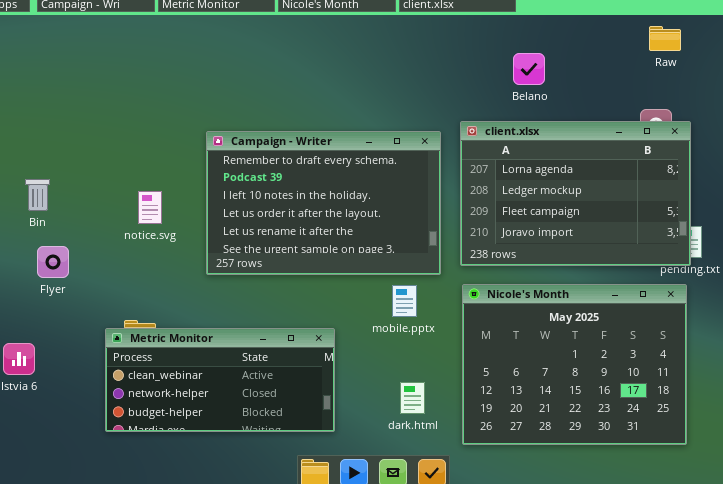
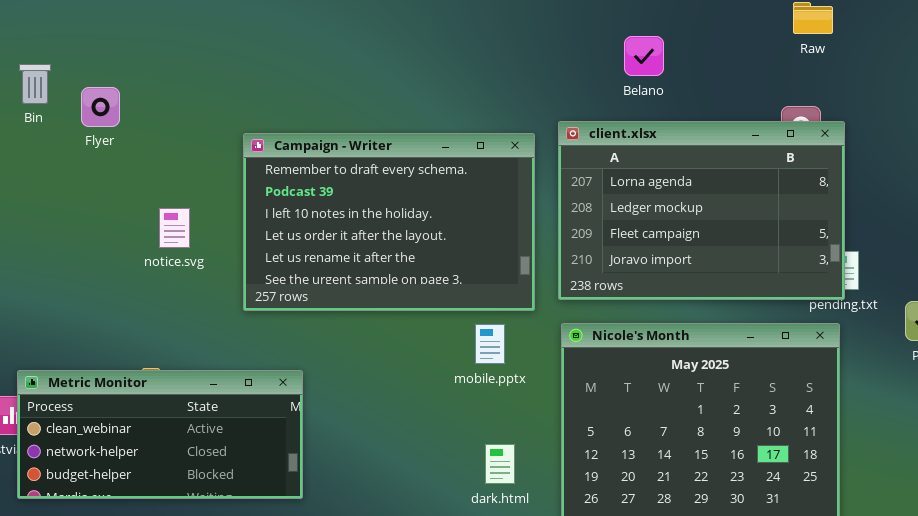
Bin: [25,179,50,211] -> [19,64,51,104], moved
Flyer: [37,246,69,278] -> [81,87,120,127], moved
Metric Monitor: [105,328,335,432] -> [17,370,303,499], moved

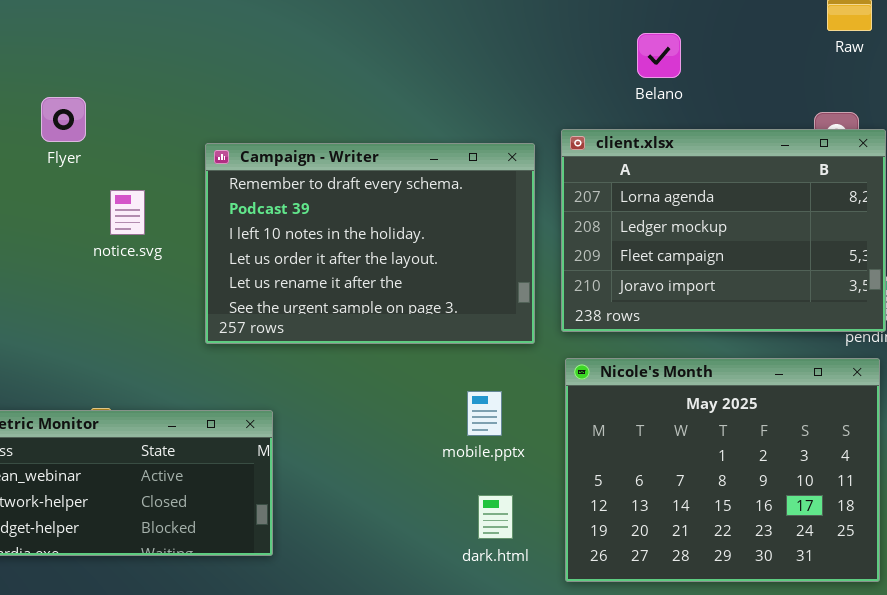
Flyer: [81,87,120,127] -> [41,97,86,142], moved
notice.svg: [159,208,190,248] -> [110,190,145,235], moved
mobile.pptx: [475,324,505,364] -> [467,391,502,436], moved

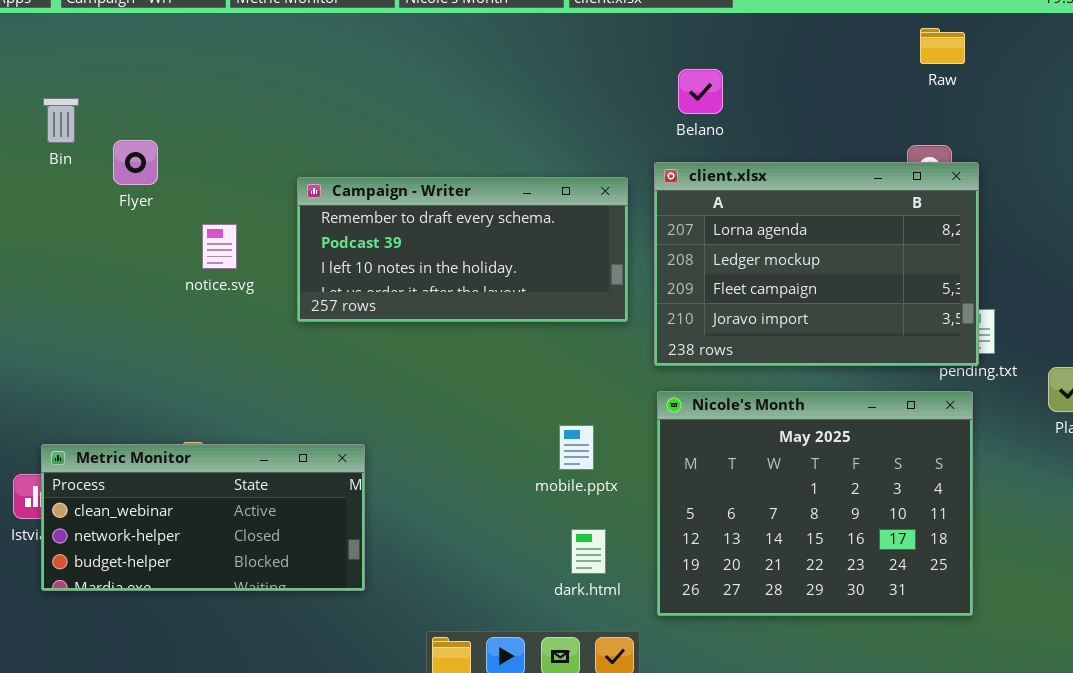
Belano: [637,33,681,78] -> [678,69,723,114], moved
Flyer: [41,97,86,142] -> [113,140,158,185], moved
Campaign - Writer: [205,143,535,344] -> [297,177,628,322], resized

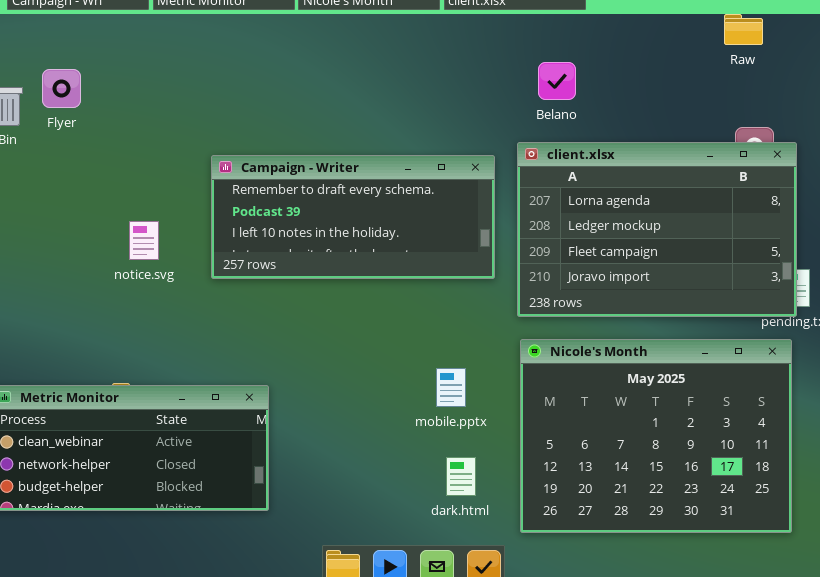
Raw: [920,28,965,64] -> [724,14,763,45], moved
Flyer: [113,140,158,185] -> [42,69,81,108], moved
notice.svg: [202,224,237,269] -> [129,221,159,260], moved

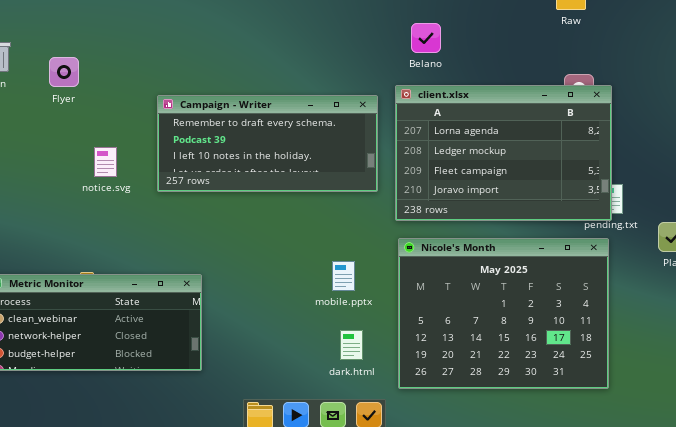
Flyer: [42,69,81,108] -> [49,57,79,87], moved

